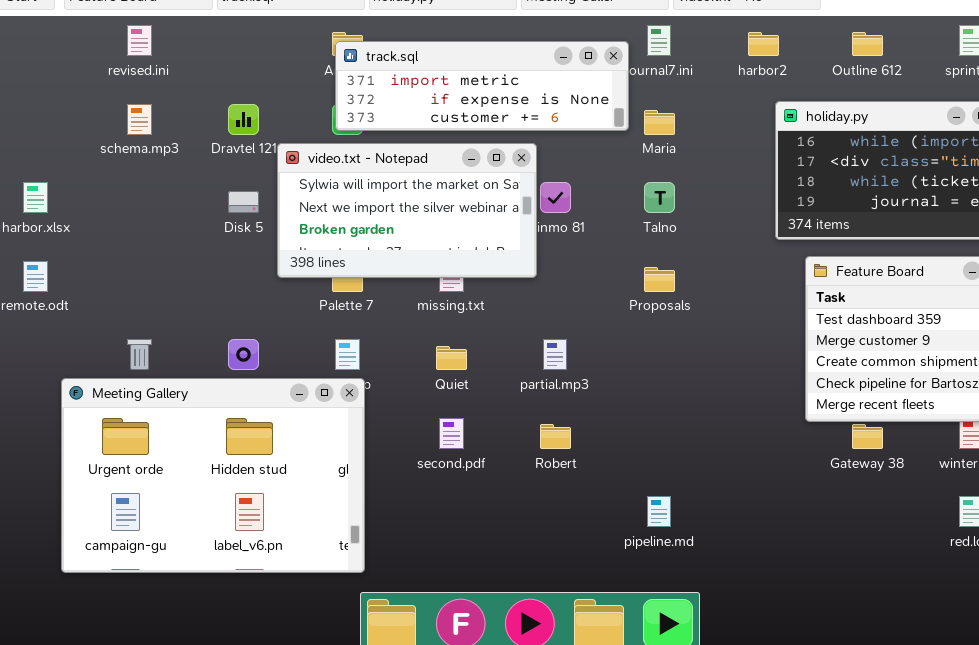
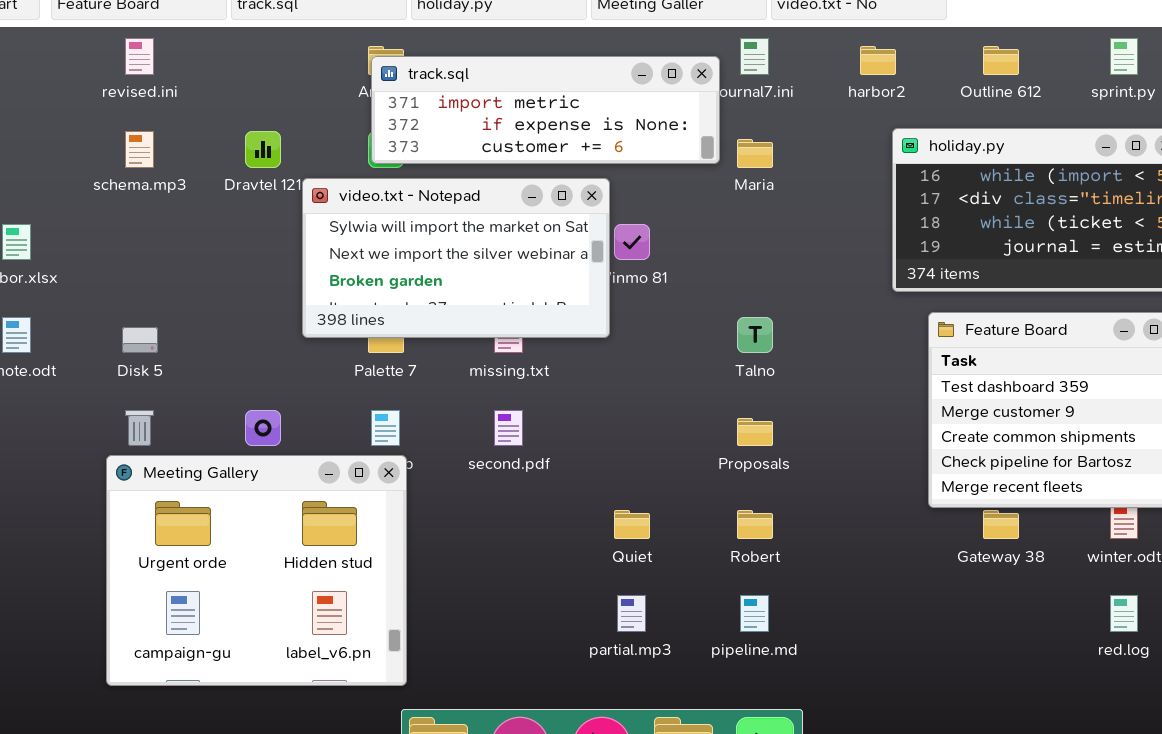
Talno: [644,182,675,213] -> [737,317,773,353], moved
Disk 5: [228,191,259,213] -> [122,327,158,353], moved
Proposals: [644,267,675,292] -> [737,418,773,446], moved
partial.mp3: [543,339,567,370] -> [617,595,646,632], moved
Quiet: [436,346,467,370] -> [614,510,650,539], moved
Meeting Gallery: [61,378,365,573] -> [106,455,407,686], resized
second.pdf: [439,418,464,449] -> [494,410,523,446], moved
Robert: [540,424,571,449] -> [737,510,773,539], moved

